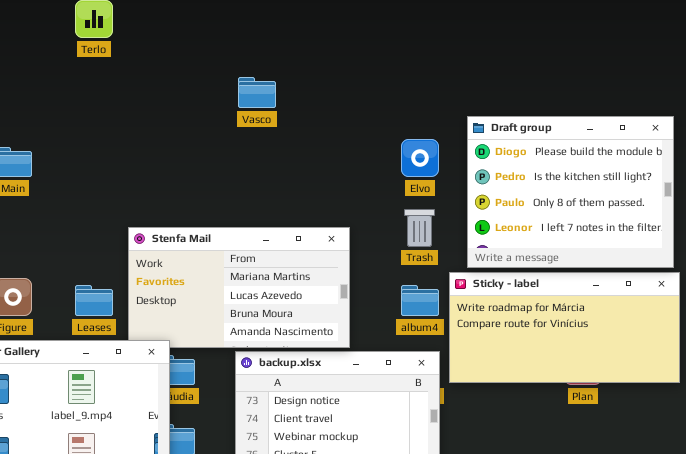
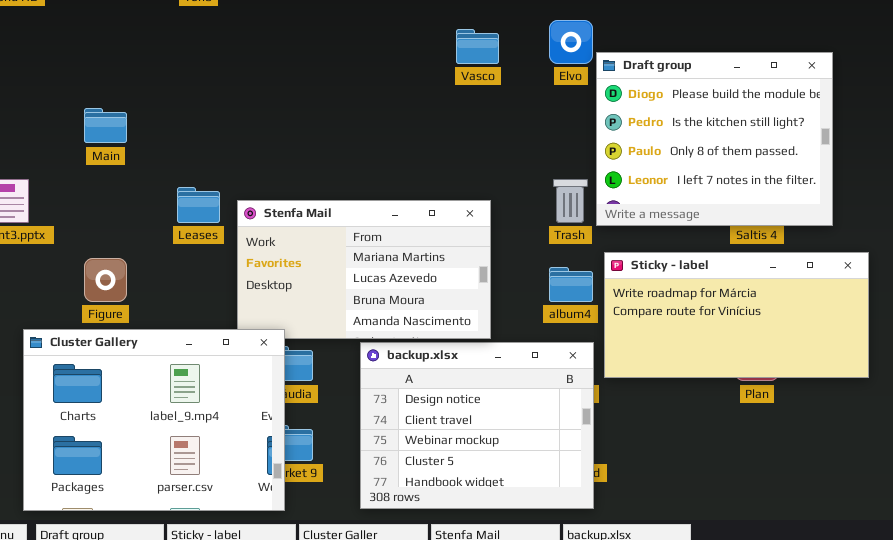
Vasco: [238,77,276,108] -> [456,29,499,64], moved
Draft group: [467,116,674,268] -> [596,52,833,226], moved
Elvo: [401,139,439,177] -> [549,20,593,64], moved
Leases: [75,285,113,316] -> [177,187,220,223], moved

